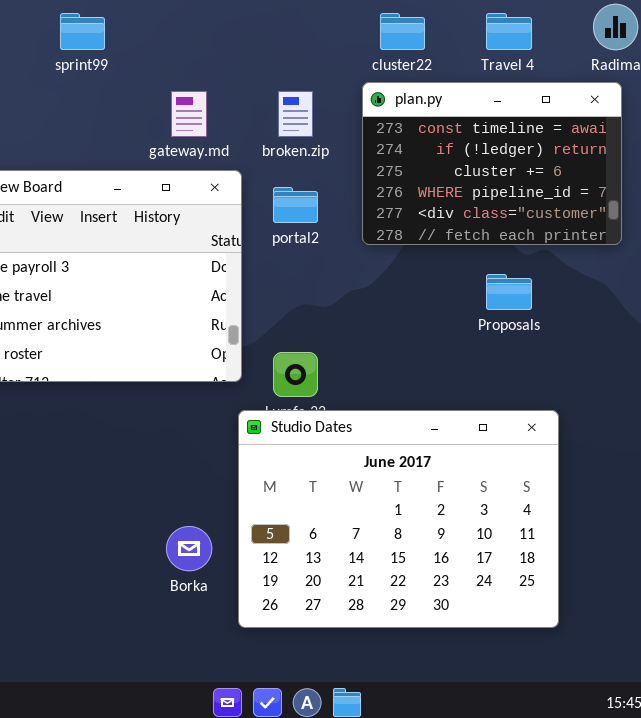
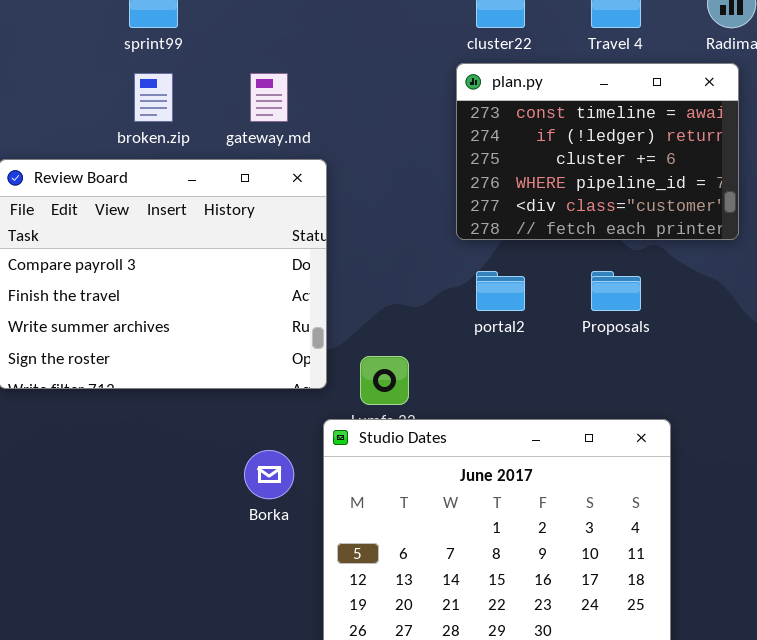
broken.zip: [278,91,313,137] -> [134,73,173,122], moved
portal2: [273,187,318,223] -> [476,271,525,311], moved
Borka: [166,526,212,571] -> [244,450,294,499], moved

